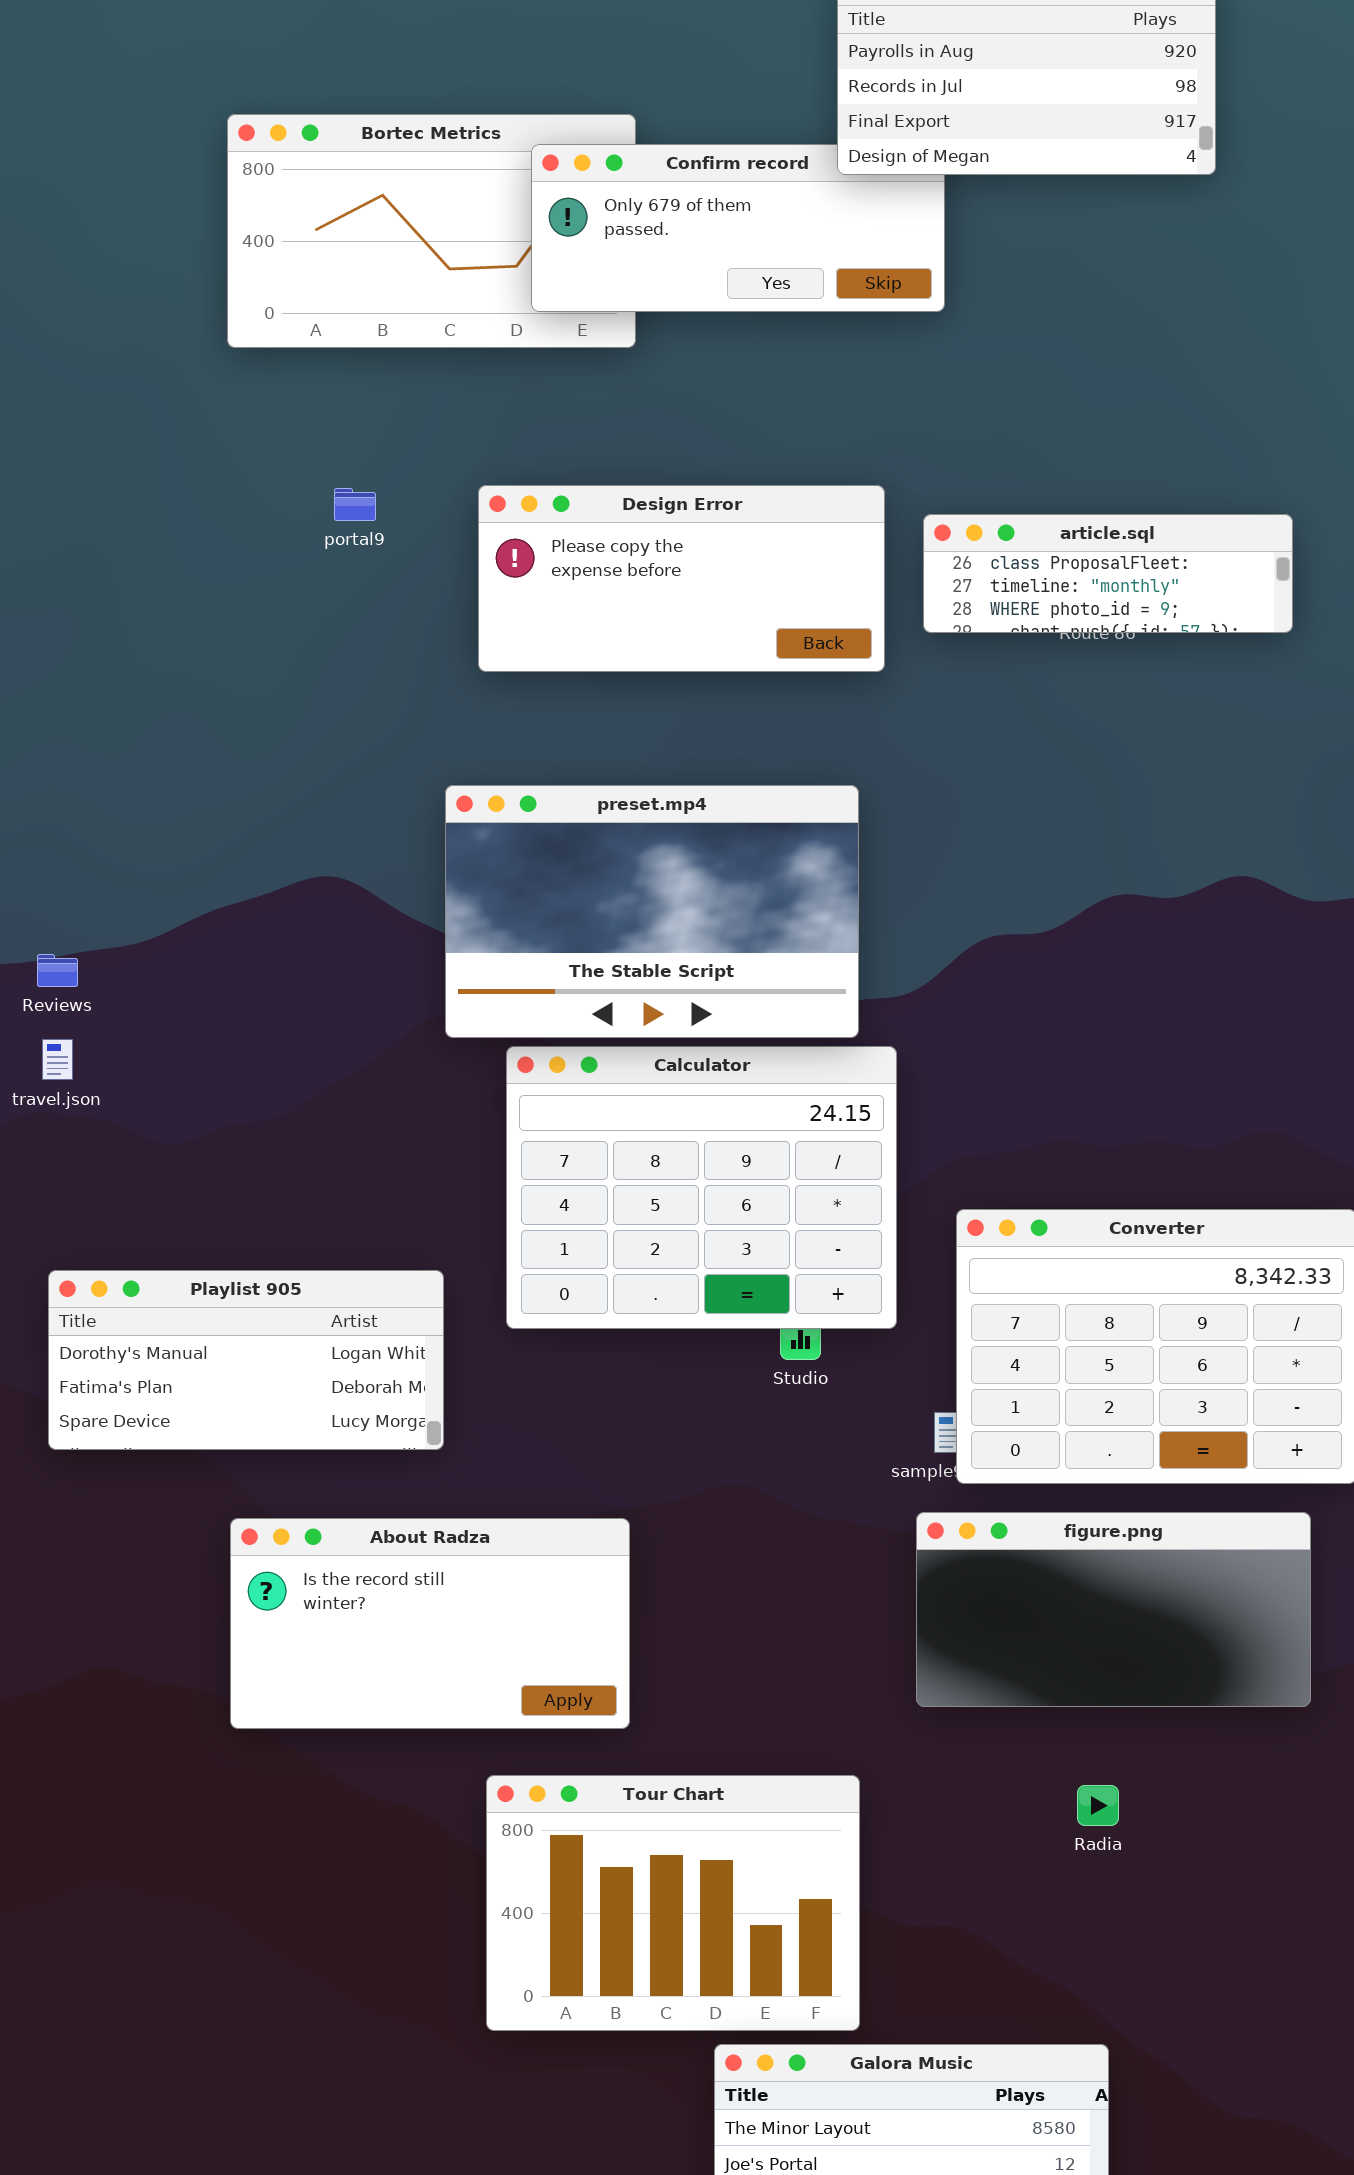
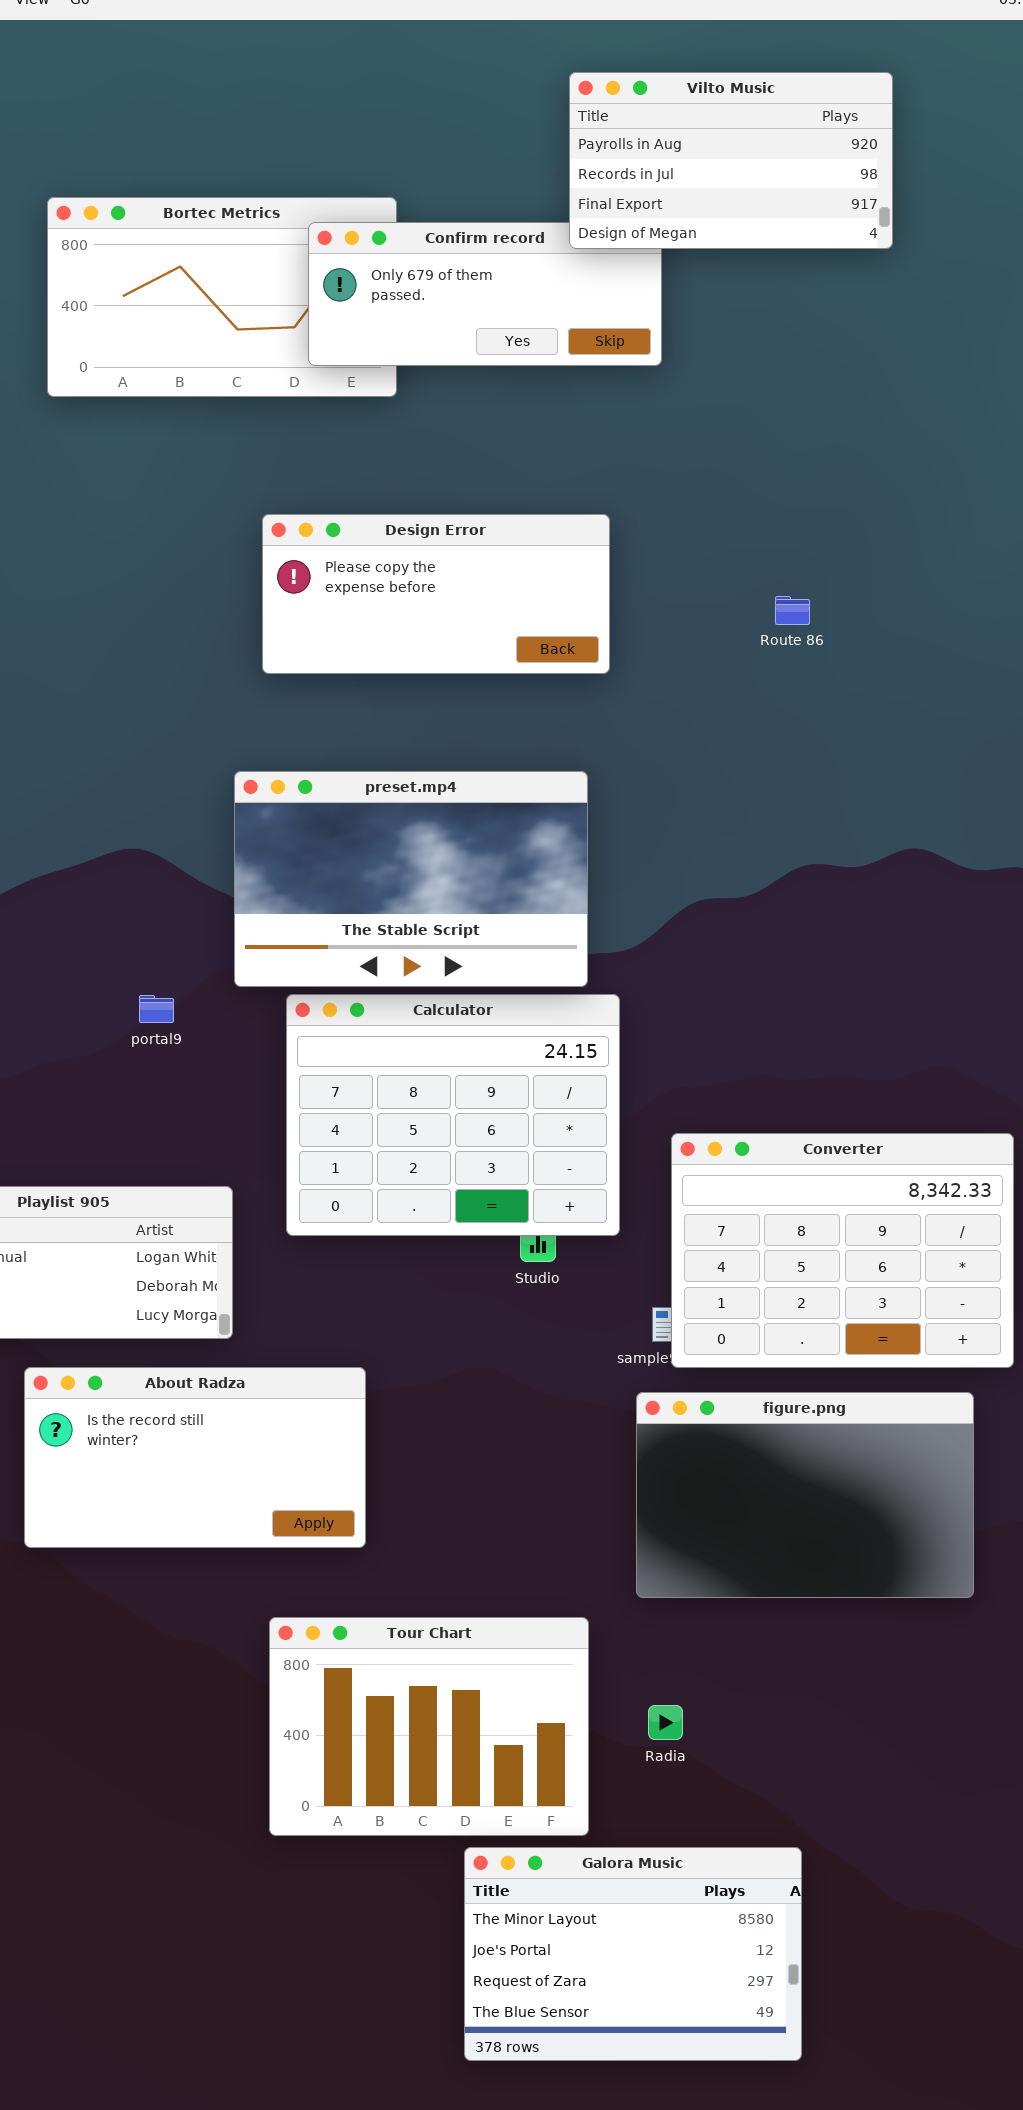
portal9: [334,488,376,521] -> [139,995,174,1023], moved
article.sql: [923,514,1293,633] -> none, closed
figure.png: [916,1512,1311,1707] -> [636,1392,974,1598], resized
About Radza: [230,1518,630,1729] -> [24,1367,366,1548], moved
Radia: [1077,1785,1119,1826] -> [648,1705,683,1740], moved

